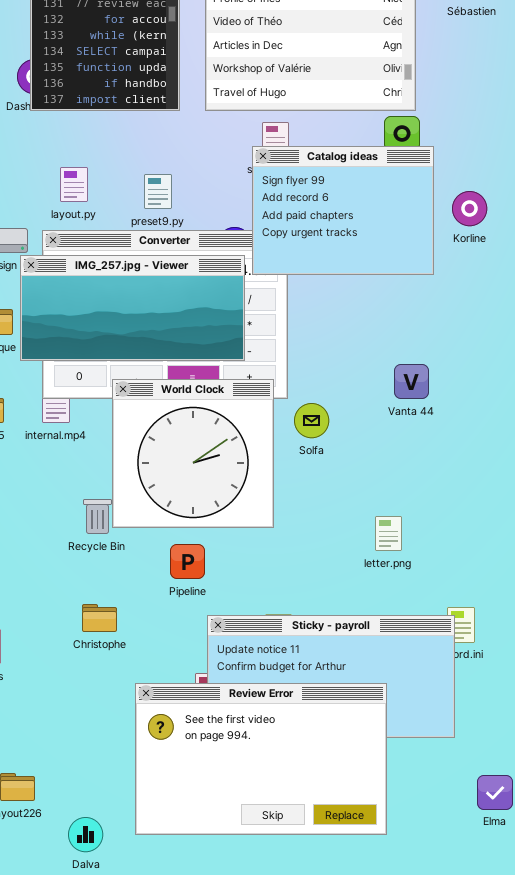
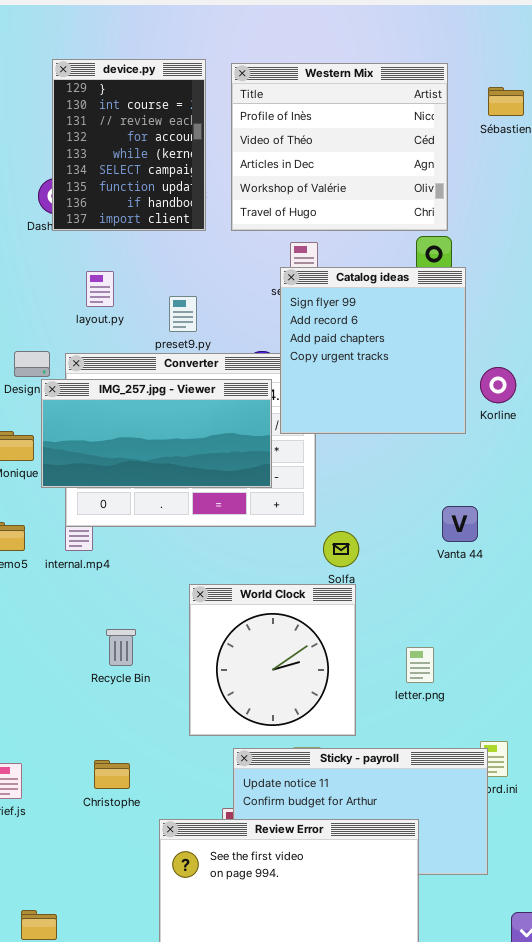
Catalog ideas: [252,146,434,275] -> [280,267,466,434], resized
layout.py: [60,167,88,202] -> [86,271,114,307], moved
Korline: [452,191,487,226] -> [480,367,516,403], moved
Vanta 44: [394,364,429,399] -> [442,506,478,542], moved
World Clock: [112,379,274,528] -> [189,584,356,736], moved
Christophe: [82,604,117,632] -> [94,760,130,789], moved

